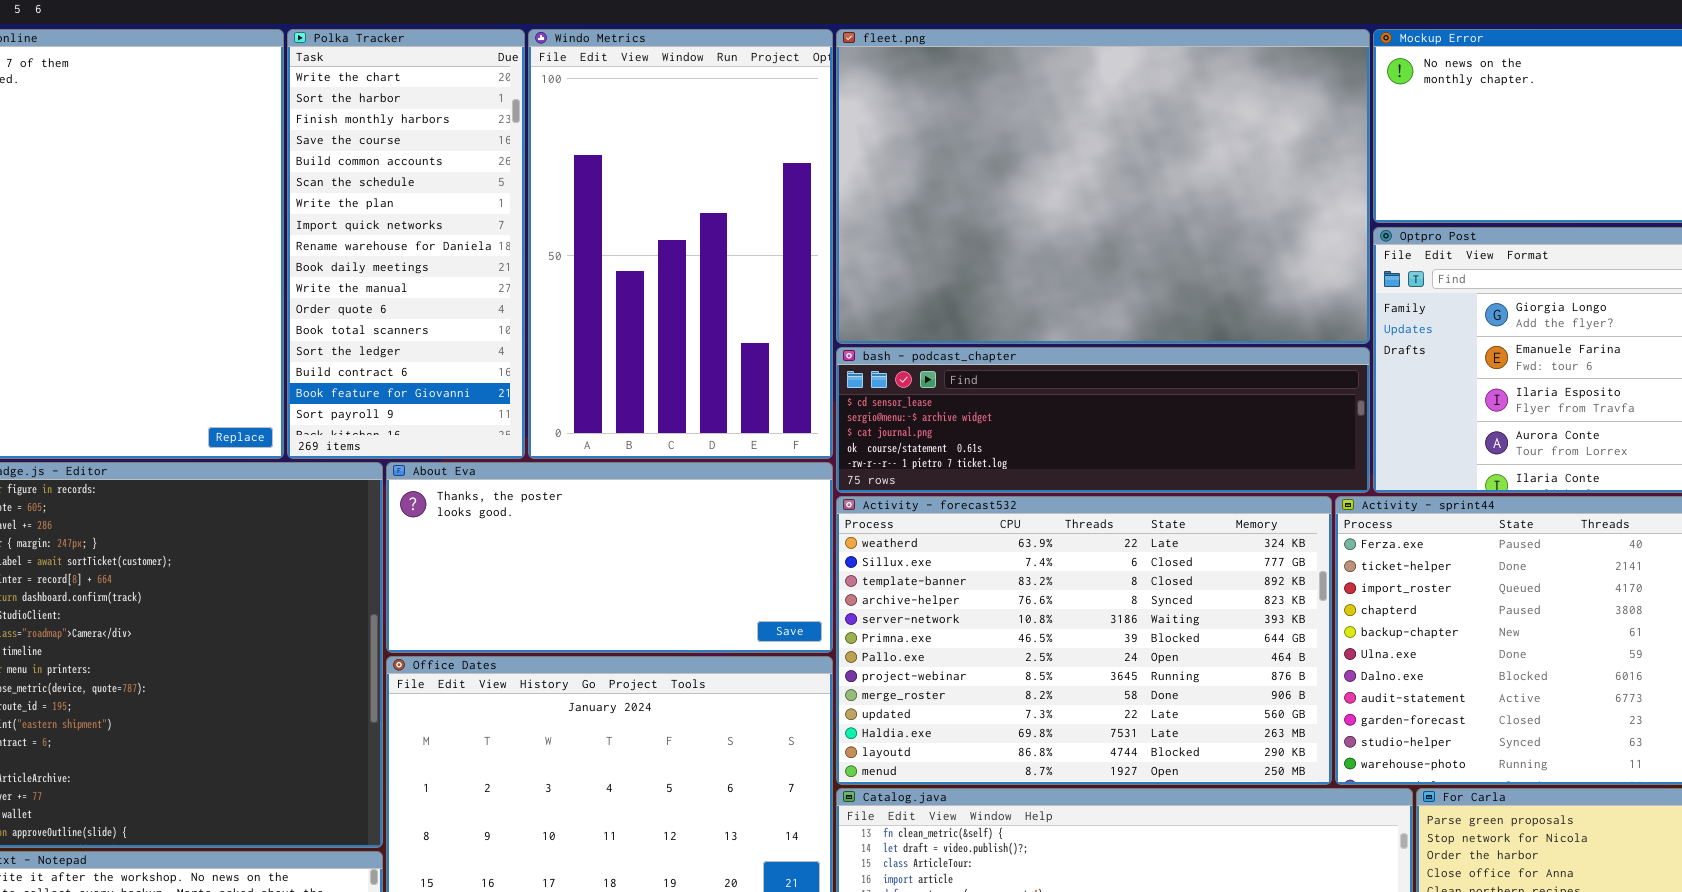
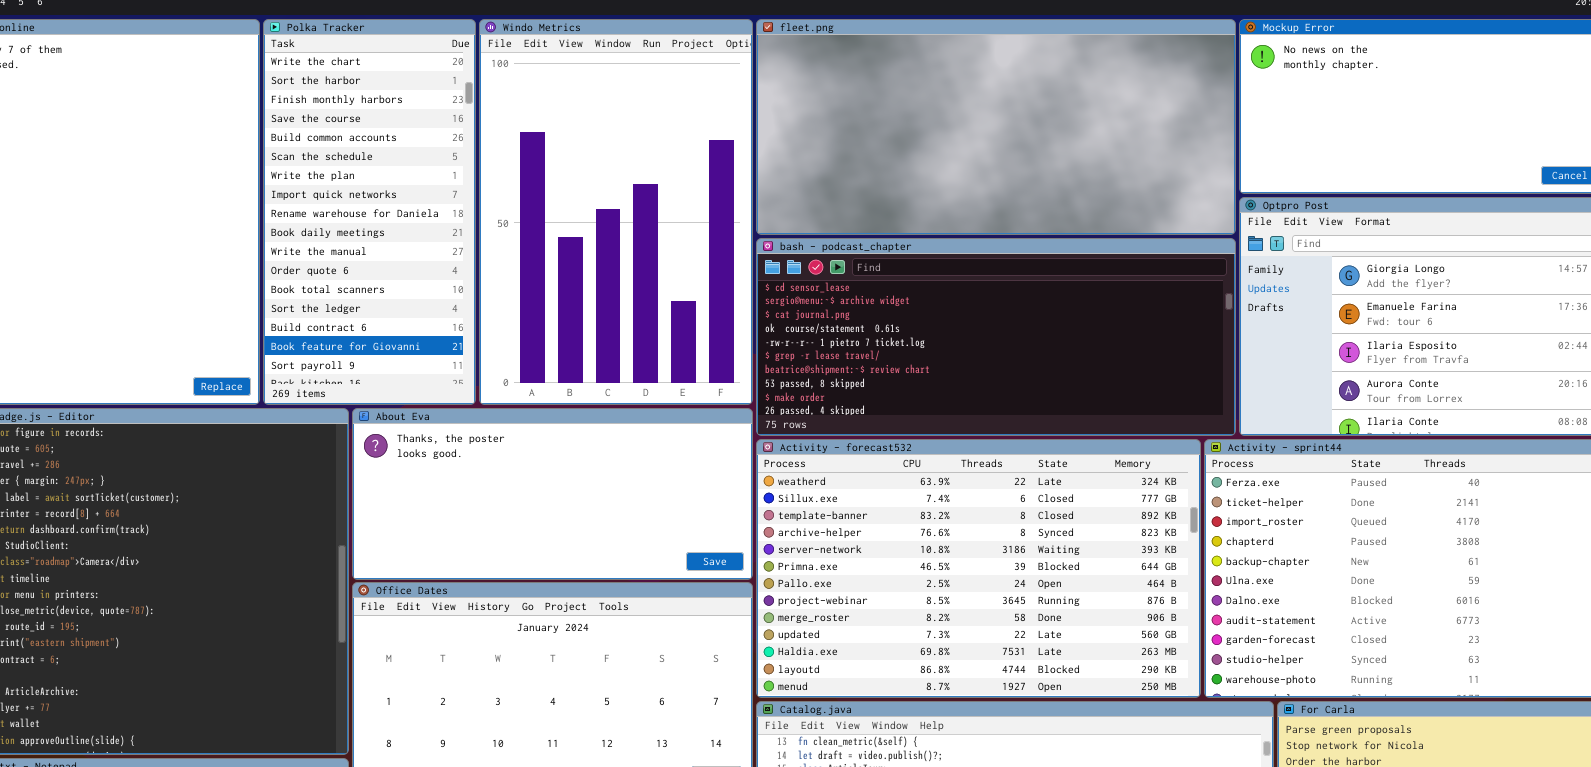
fleet.png: [836,29,1370,344] -> [756,19,1236,235], resized
bash - podcast_chapter: [836,347,1370,493] -> [756,238,1236,436], resized

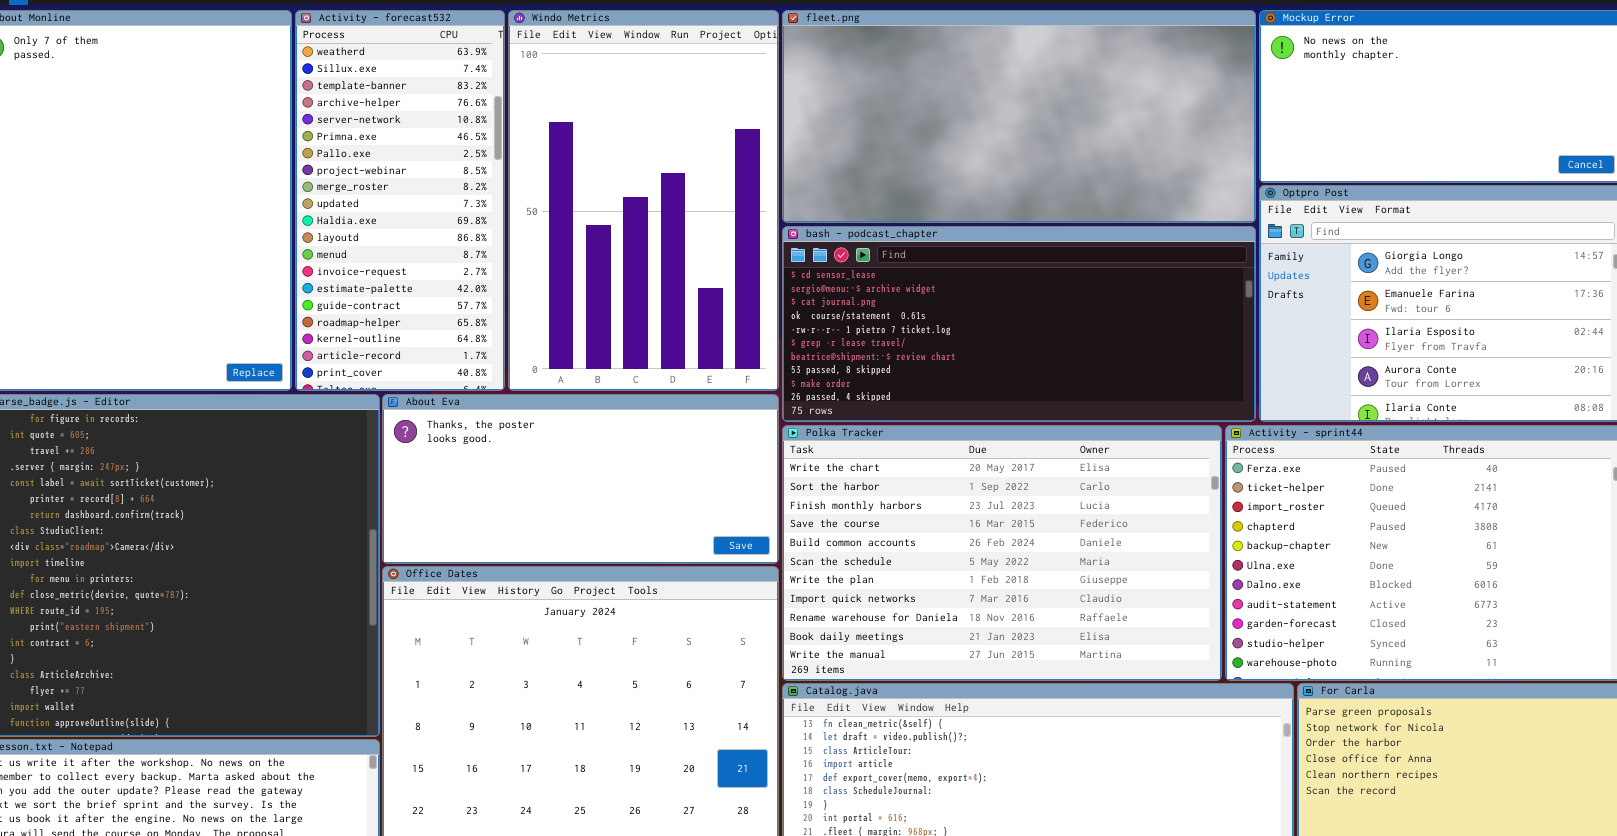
Polka Tracker: [263,19,476,405] -> [782,425,1222,681], moved, resized
Activity - forecast532: [756,439,1201,698] -> [295,10,505,391], moved, resized

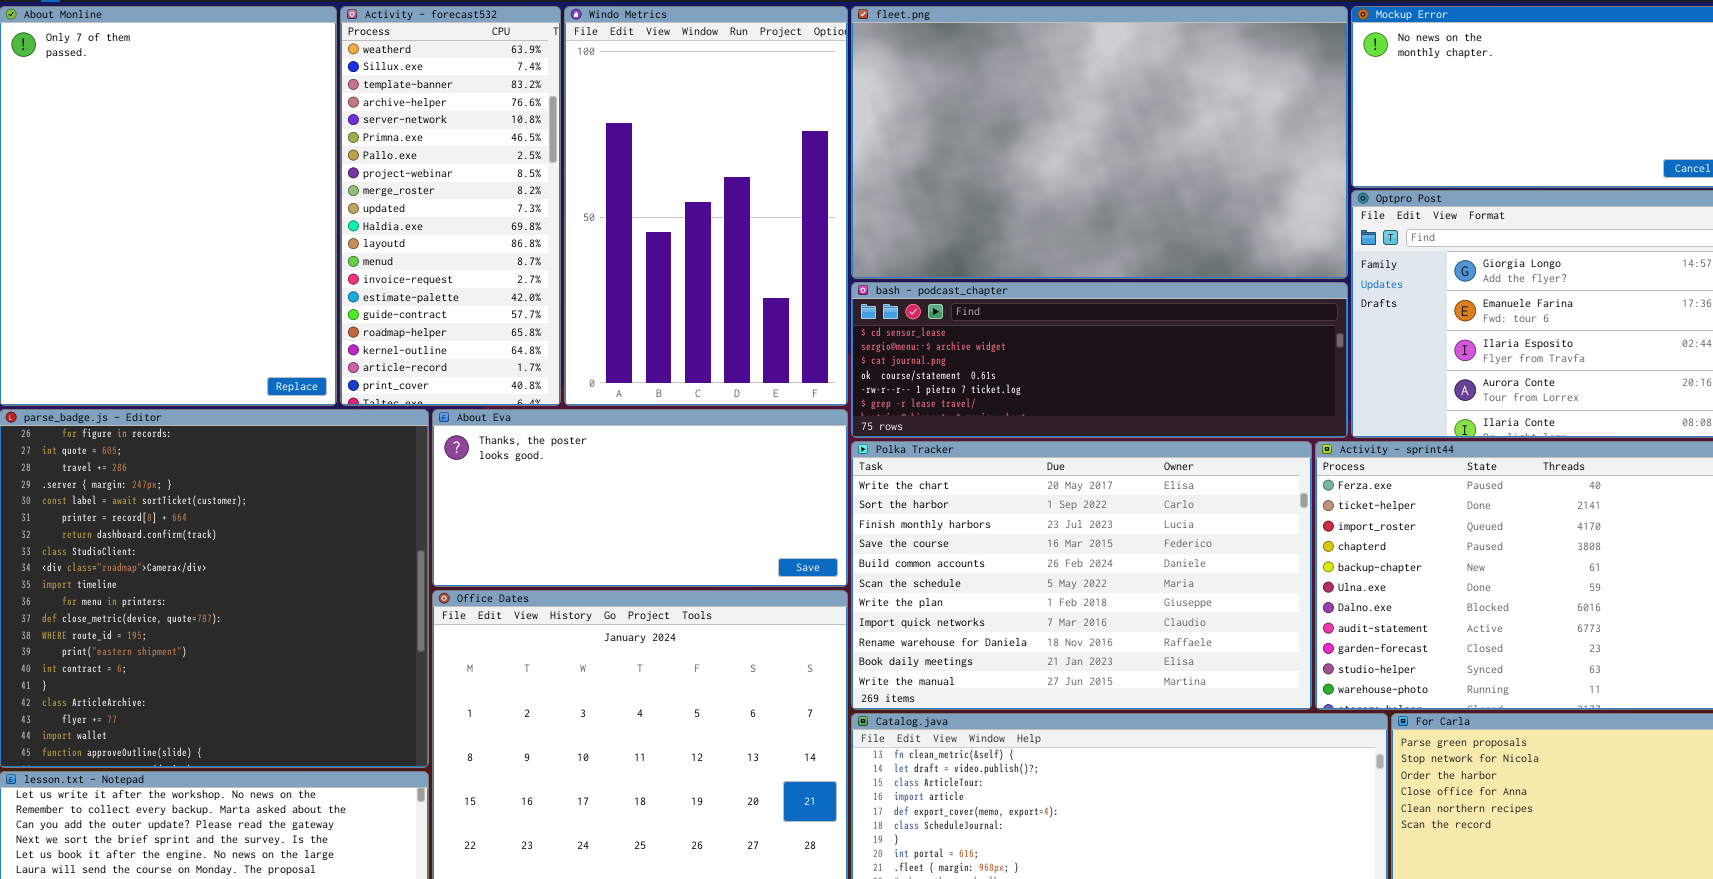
fleet.png: [782,10,1256,223] -> [851,6,1348,279], resized
bash - podcast_chapter: [782,226,1256,422] -> [851,282,1348,438], resized

